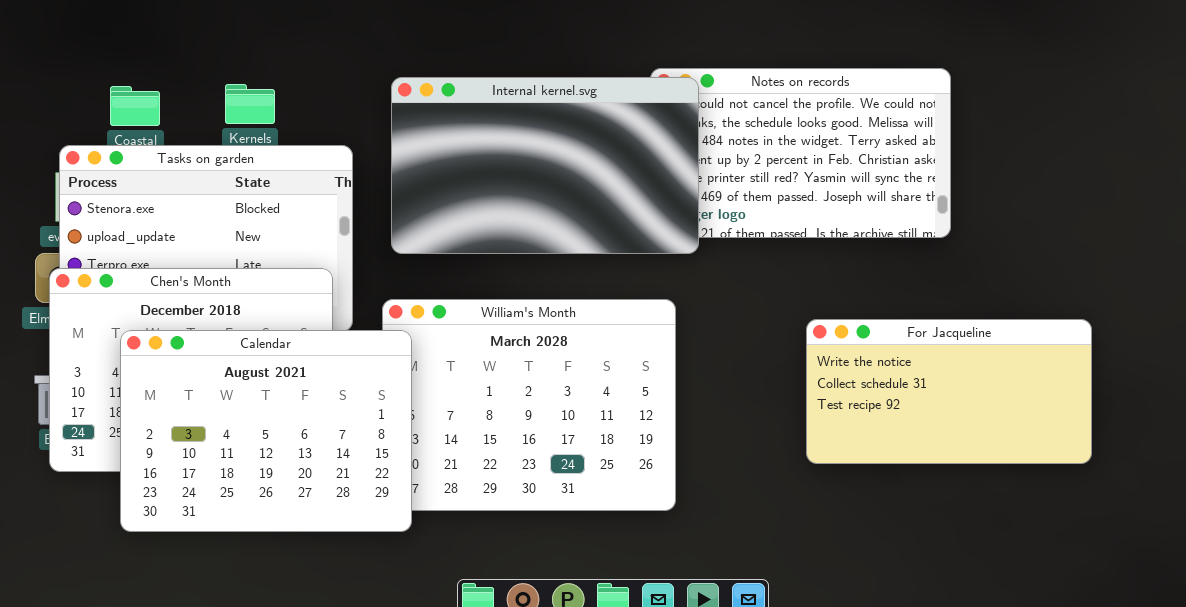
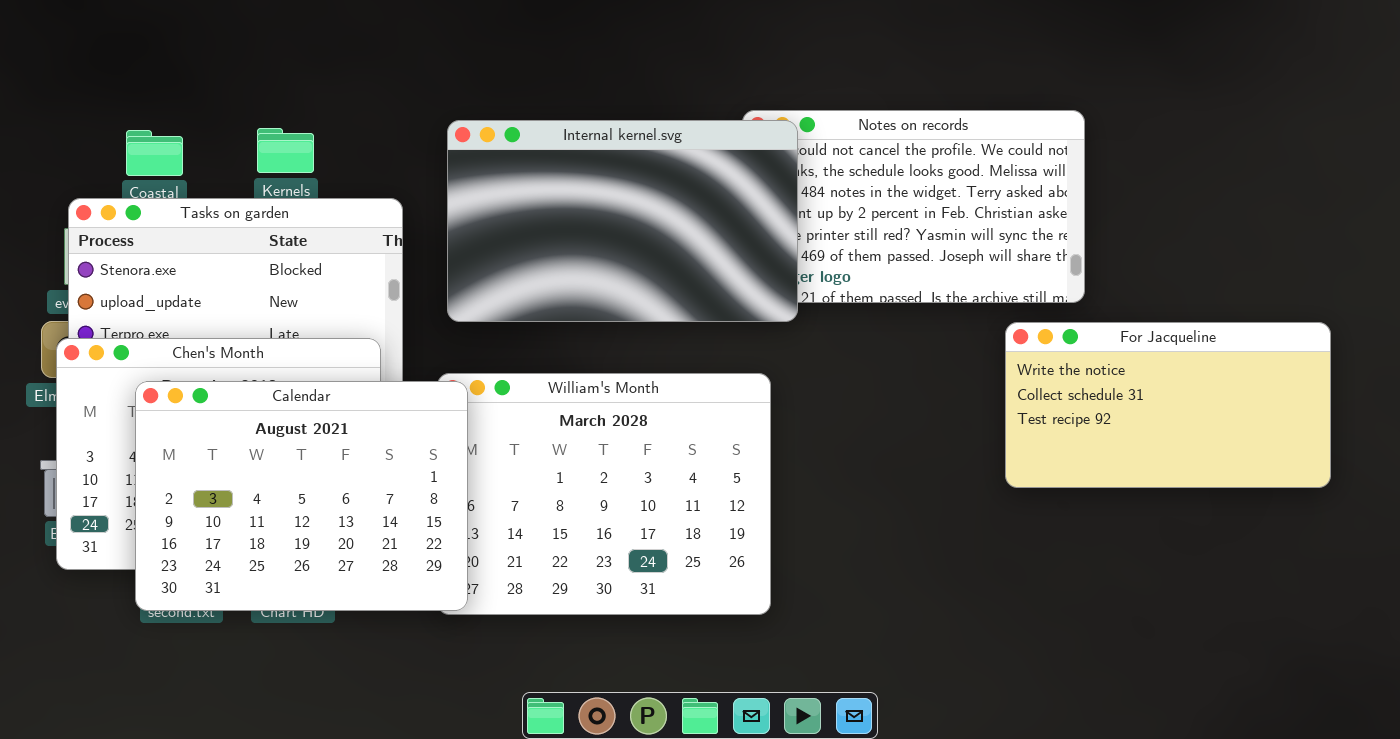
For Jacqueline: [806,319,1092,464] -> [1005,322,1331,488], moved
Calendar: [120,330,412,532] -> [135,381,468,611], moved

